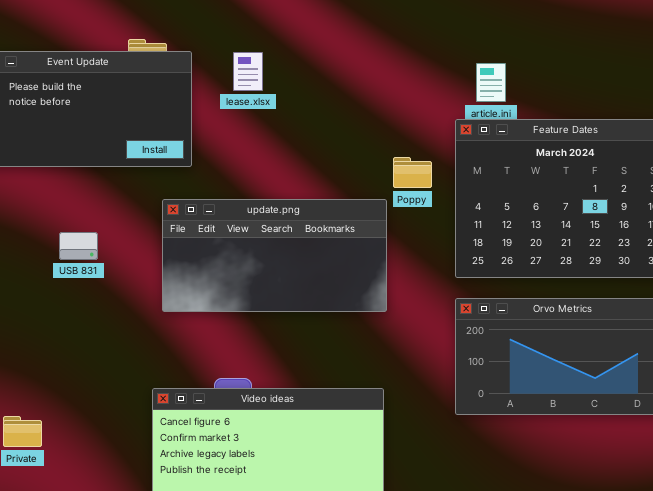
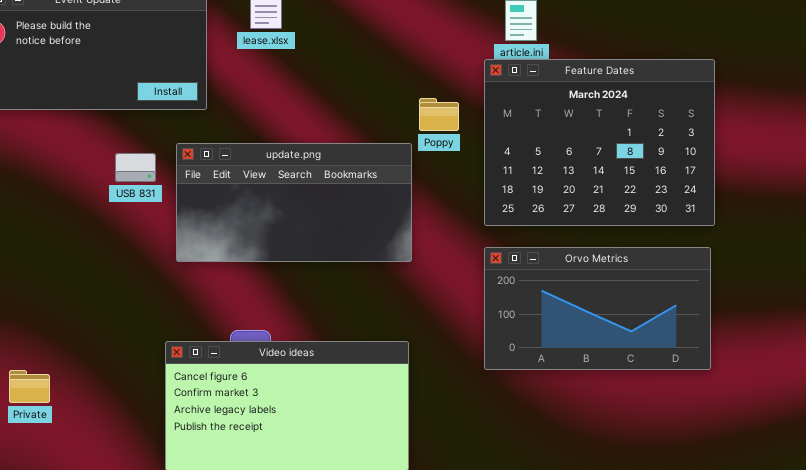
USB 831: [59,232,98,260] -> [115,153,156,182], moved

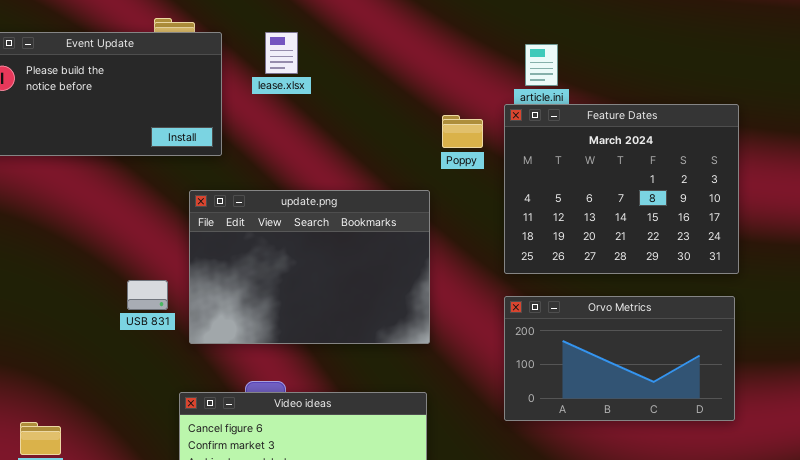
Poppy: [419,98,459,131] -> [442,115,483,148], moved
update.png: [176,143,412,262] -> [189,190,430,344], resized
USB 831: [115,153,156,182] -> [127,280,168,310], moved

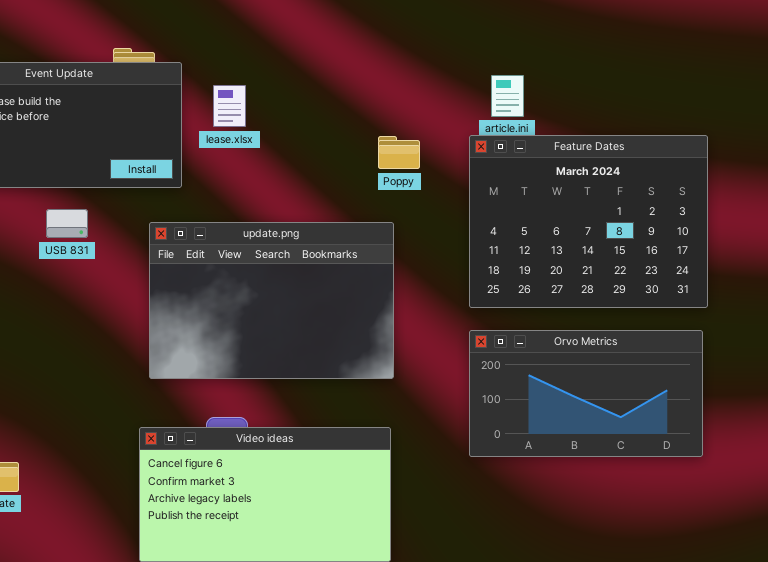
lease.xlsx: [265,32,298,74] -> [213,85,246,127], moved
Poppy: [442,115,483,148] -> [378,136,420,169], moved
USB 831: [127,280,168,310] -> [46,209,88,238], moved

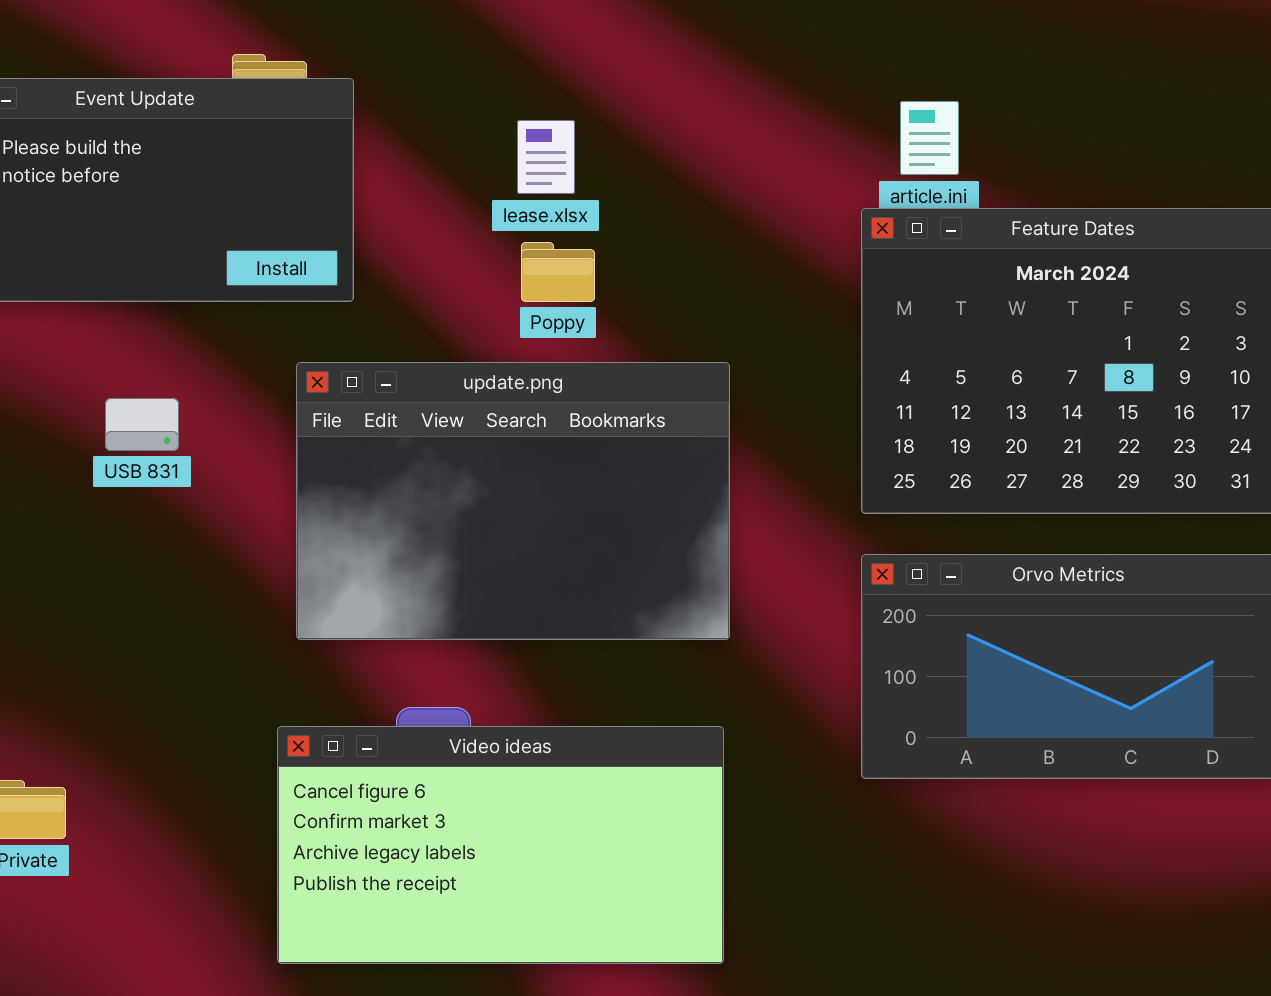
lease.xlsx: [213,85,246,127] -> [517,120,575,194], moved
Poppy: [378,136,420,169] -> [521,242,595,302], moved
USB 831: [46,209,88,238] -> [105,398,179,451], moved

